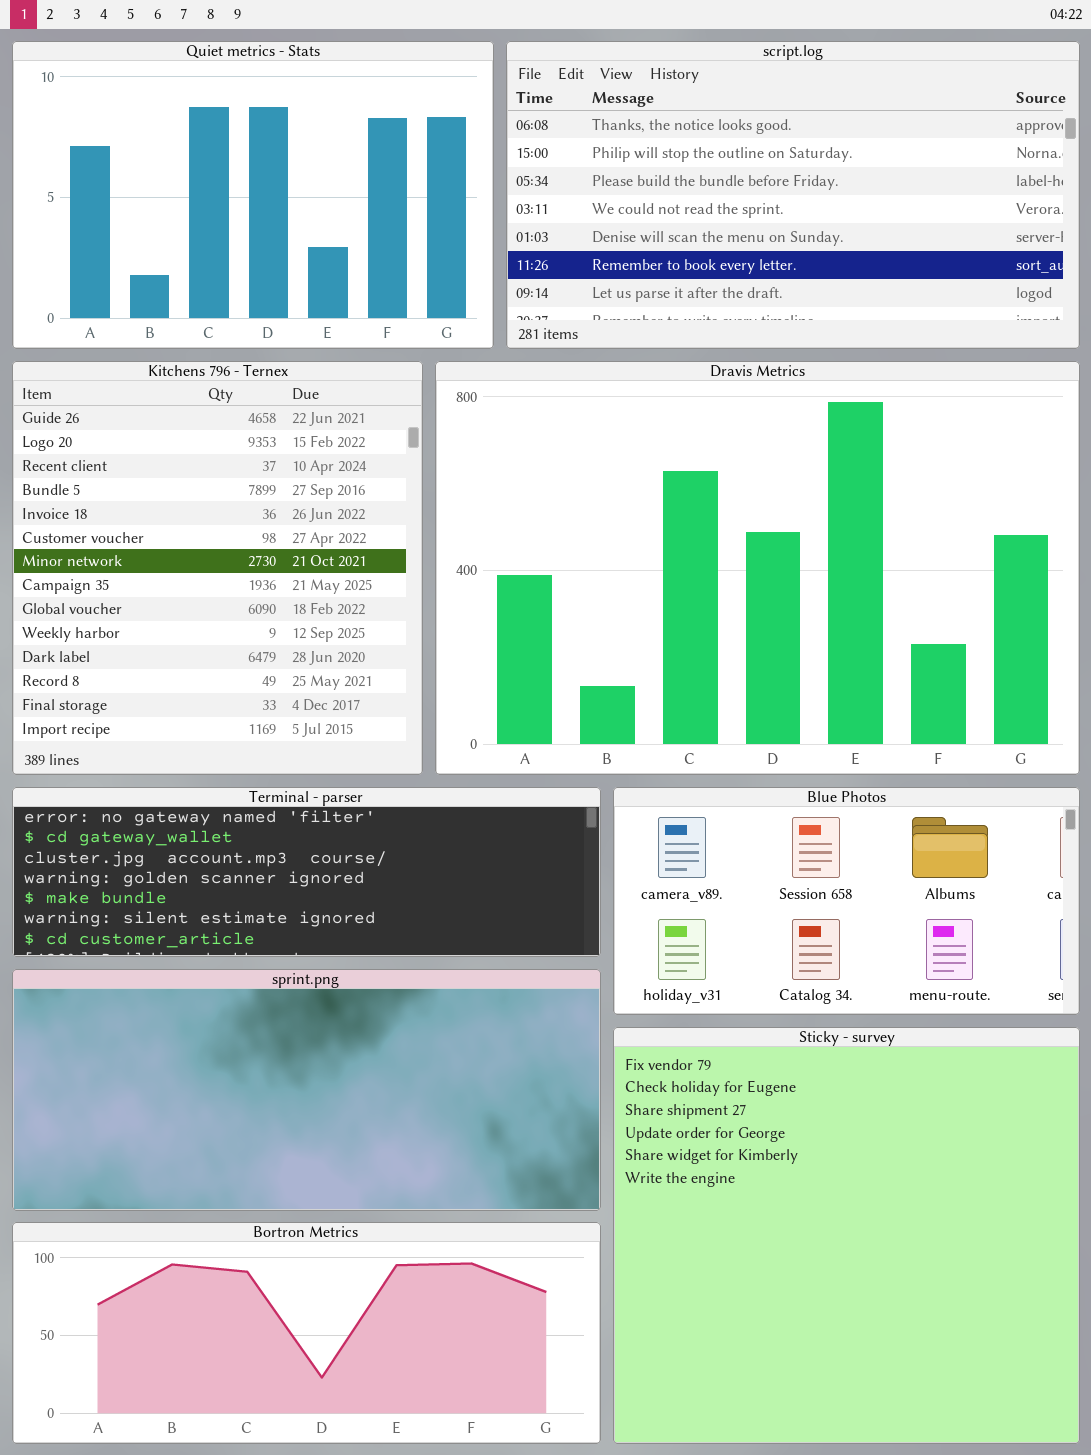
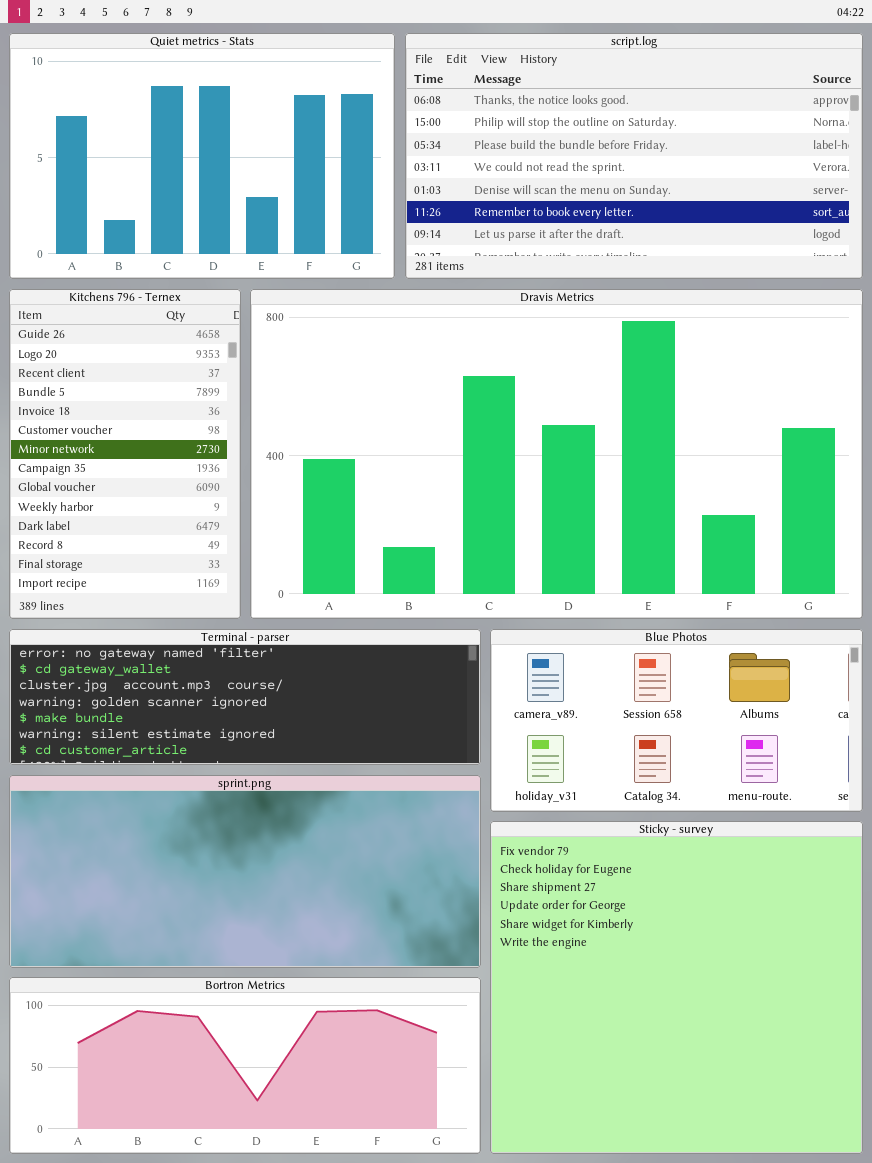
Kitchens 796 - Ternex: [12,361,423,775] -> [9,289,241,619], resized
Dravis Metrics: [435,361,1080,775] -> [250,289,863,619], resized

